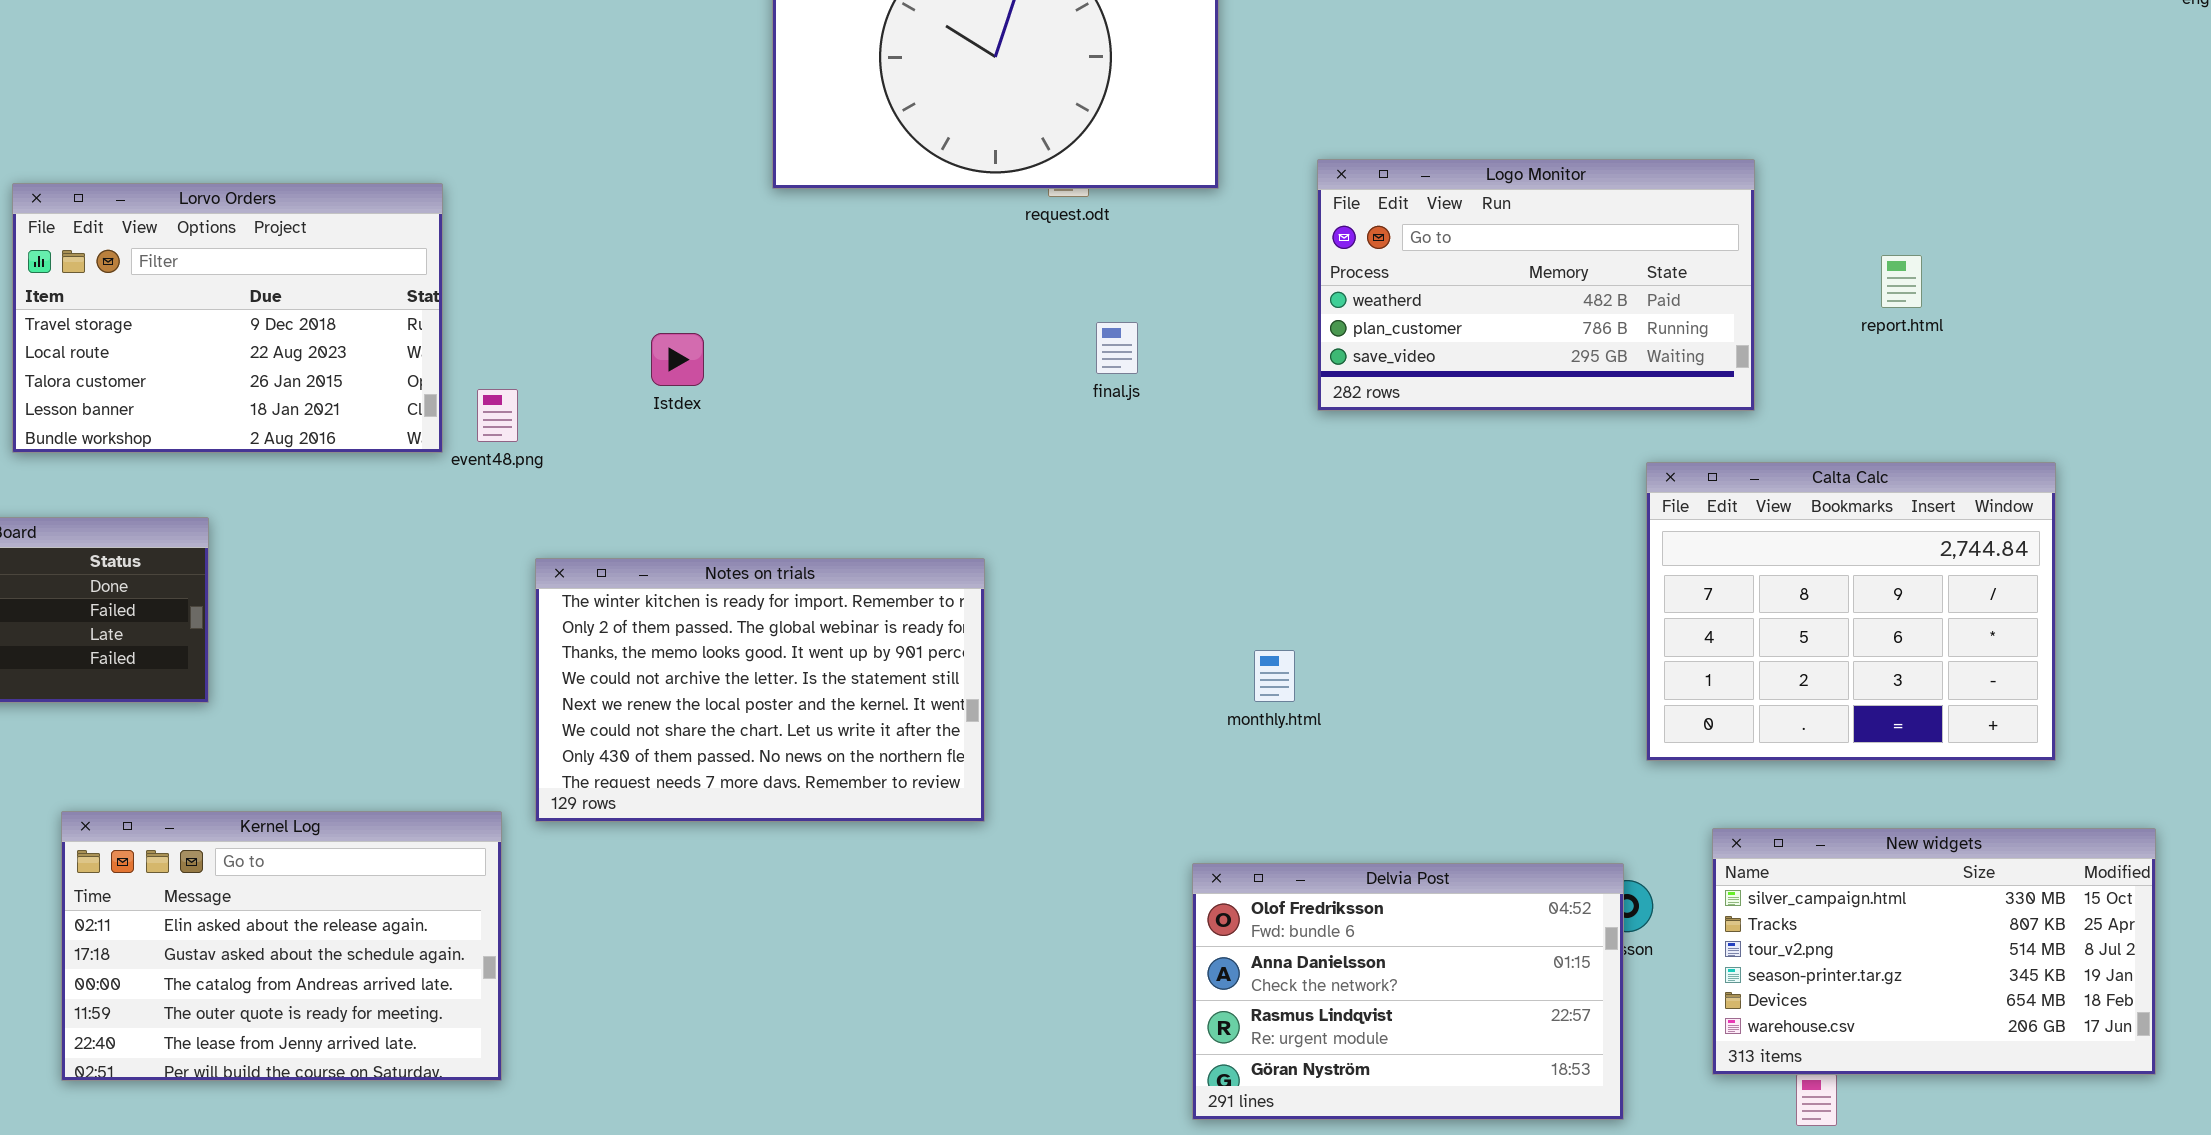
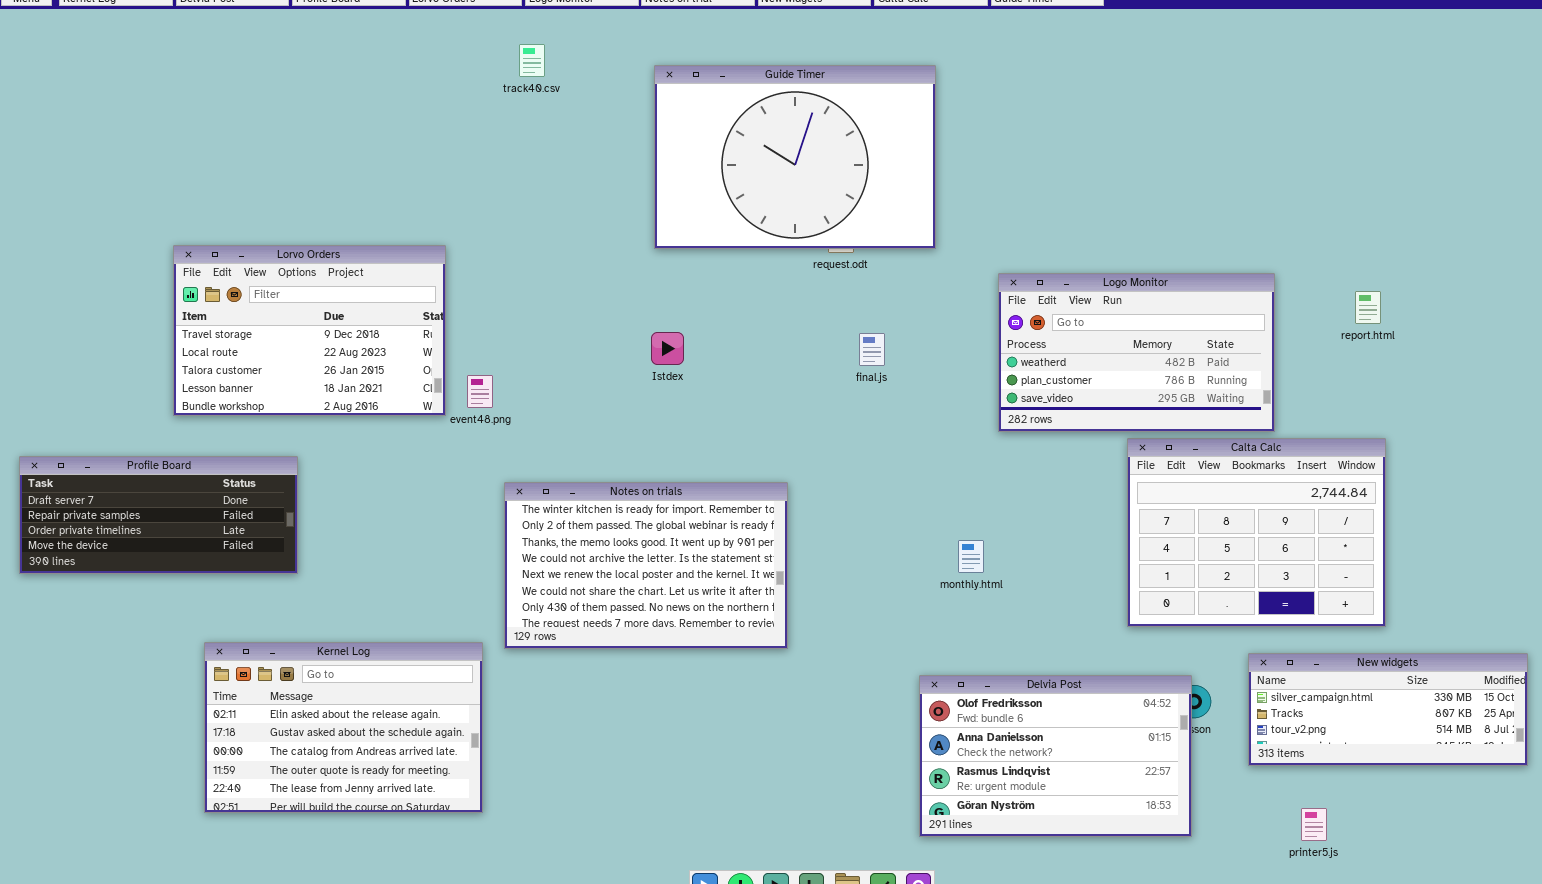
Logo Monitor: [1317,159,1755,411] -> [998,273,1275,432], moved
Istdex: [651,333,704,386] -> [651,332,684,365], moved
Calta Calc: [1646,462,2056,761] -> [1127,438,1386,627], moved
New widgets: [1712,828,2156,1075] -> [1248,653,1528,766], resized

